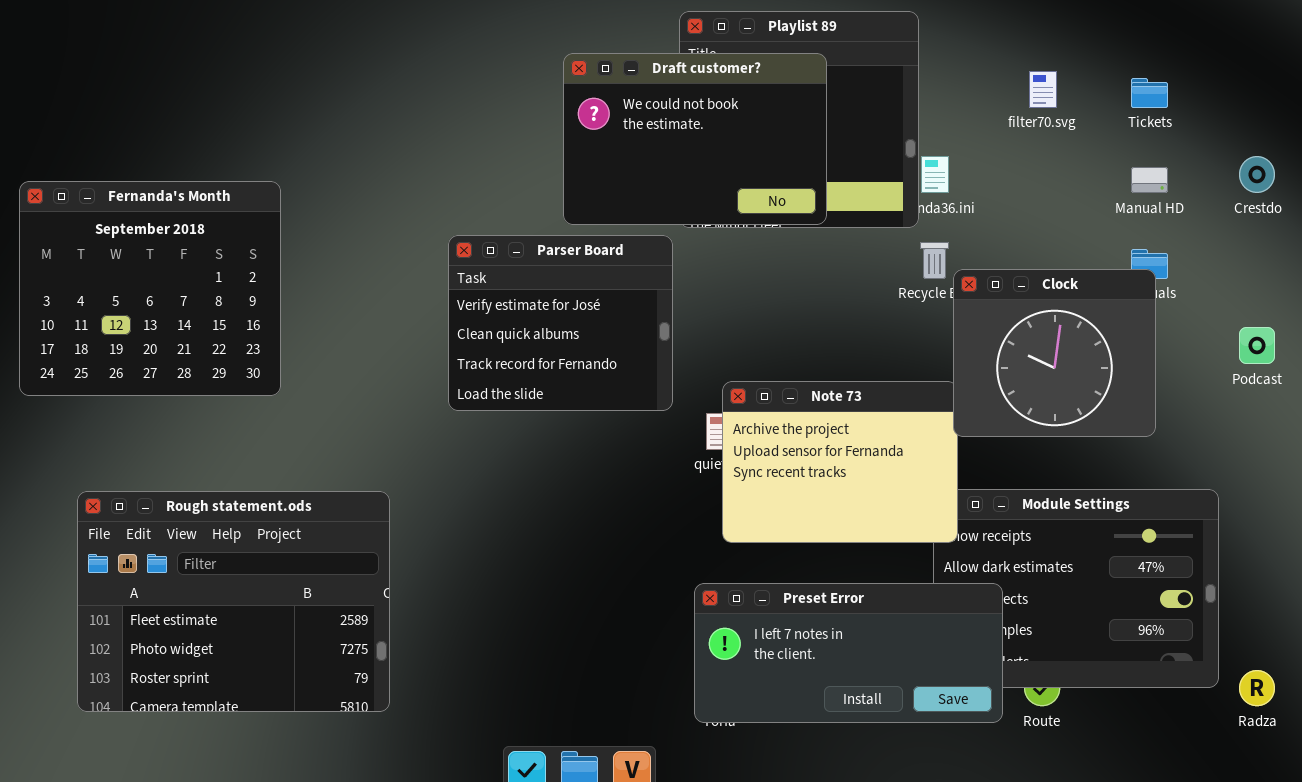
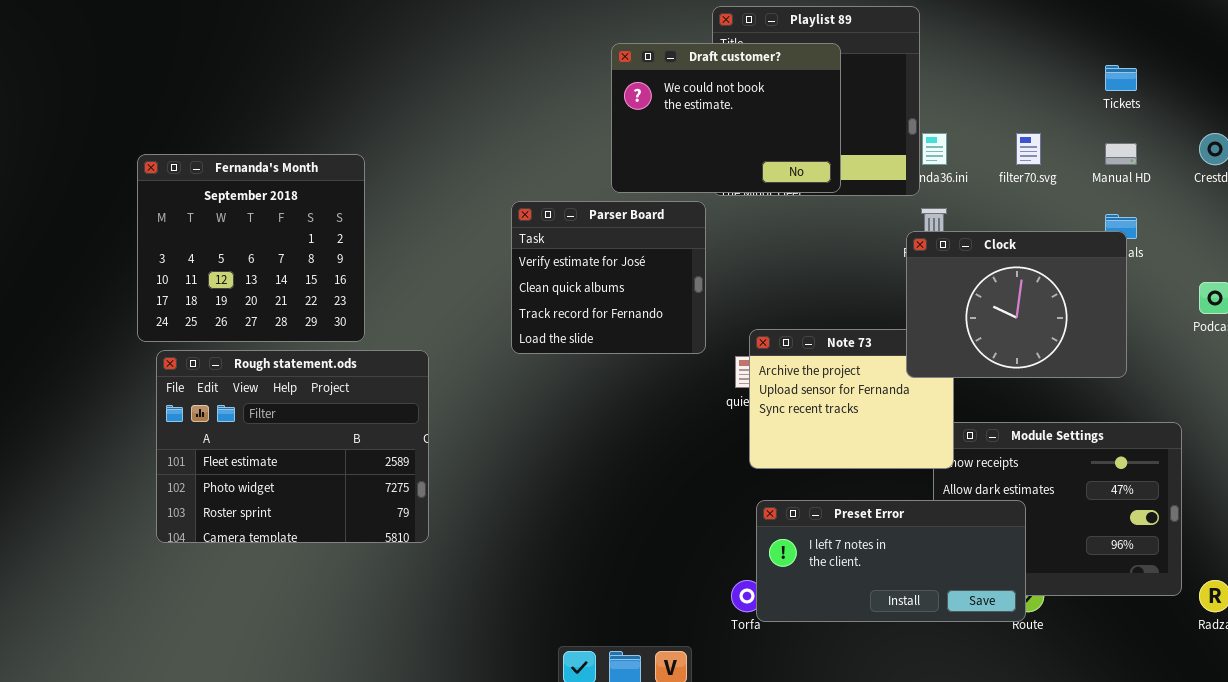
filter70.svg: [1029,71,1057,108] -> [1016,133,1041,165], moved
Clock: [953,269,1156,437] -> [906,231,1127,378], resized
Rough statement.ods: [77,491,390,712] -> [156,350,429,543], moved
Preset Error: [694,583,1003,723] -> [756,500,1026,622], moved

